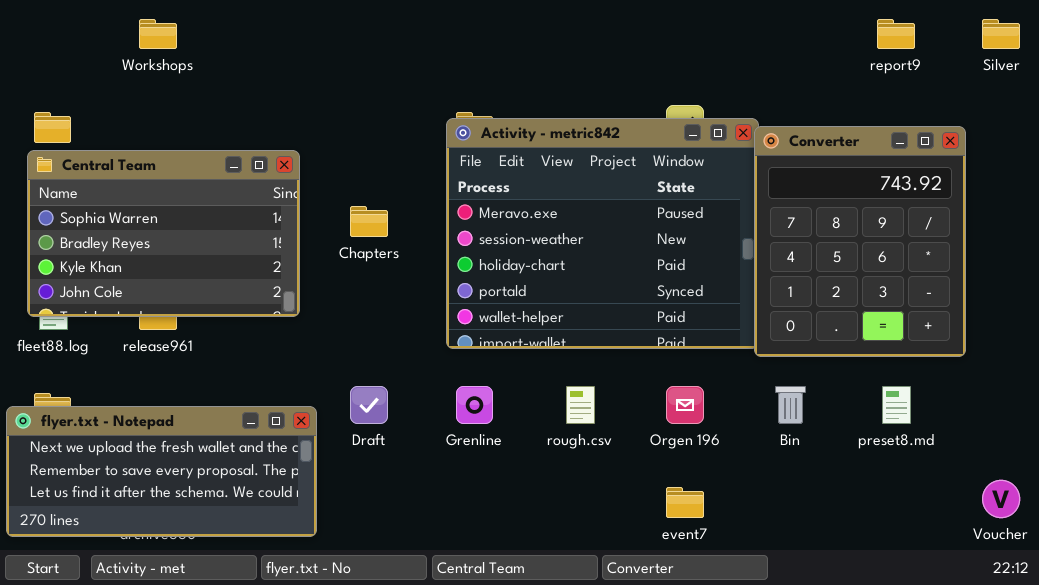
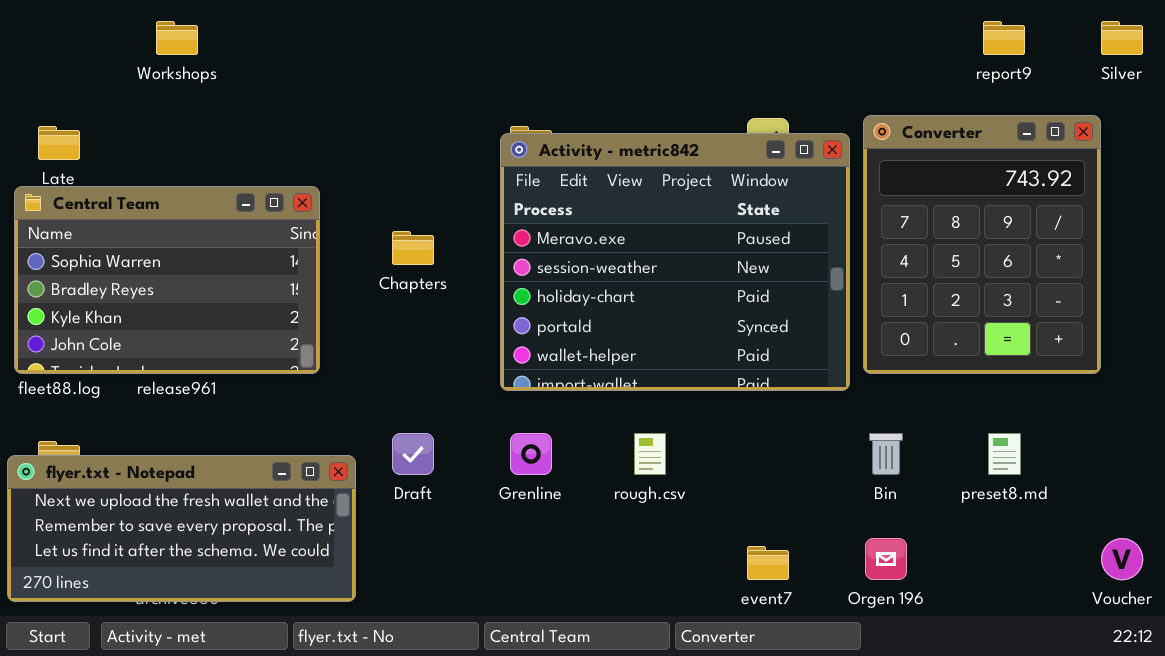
Converter: [754,126,966,357] -> [863,115,1101,374], moved
Central Team: [27,150,300,317] -> [14,186,320,374], moved
Orgen 196: [666,386,704,424] -> [865,538,907,580], moved

